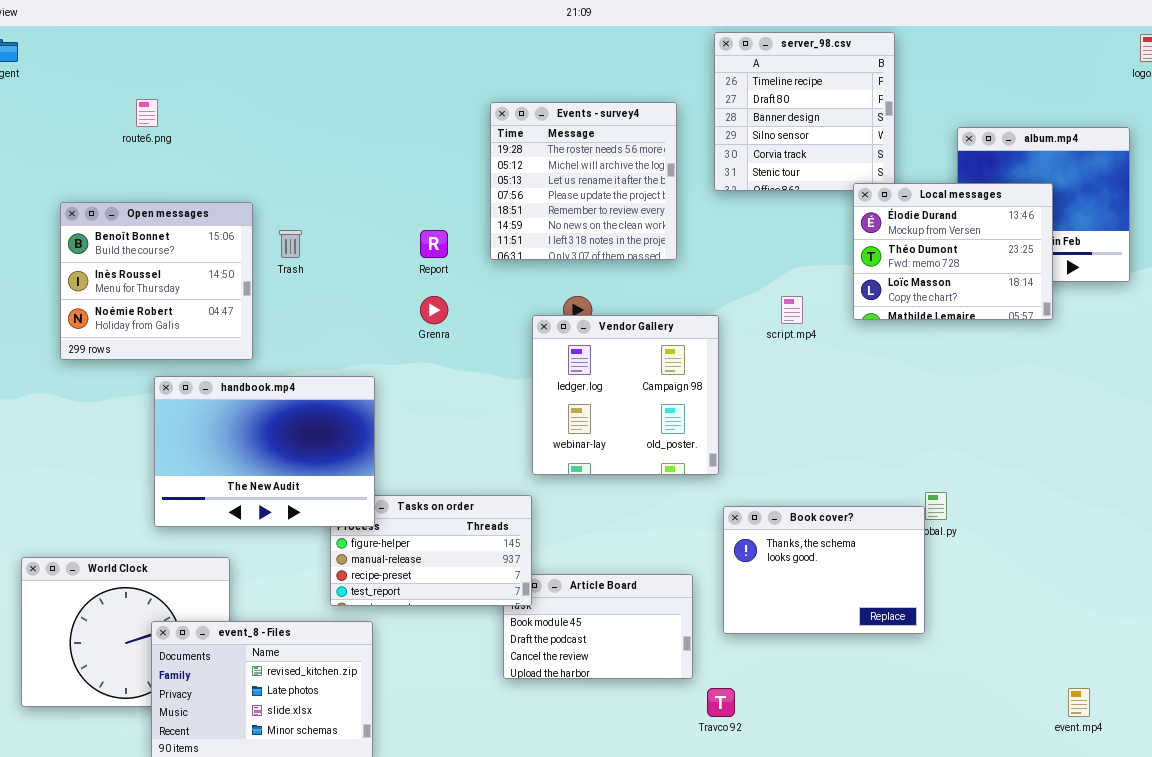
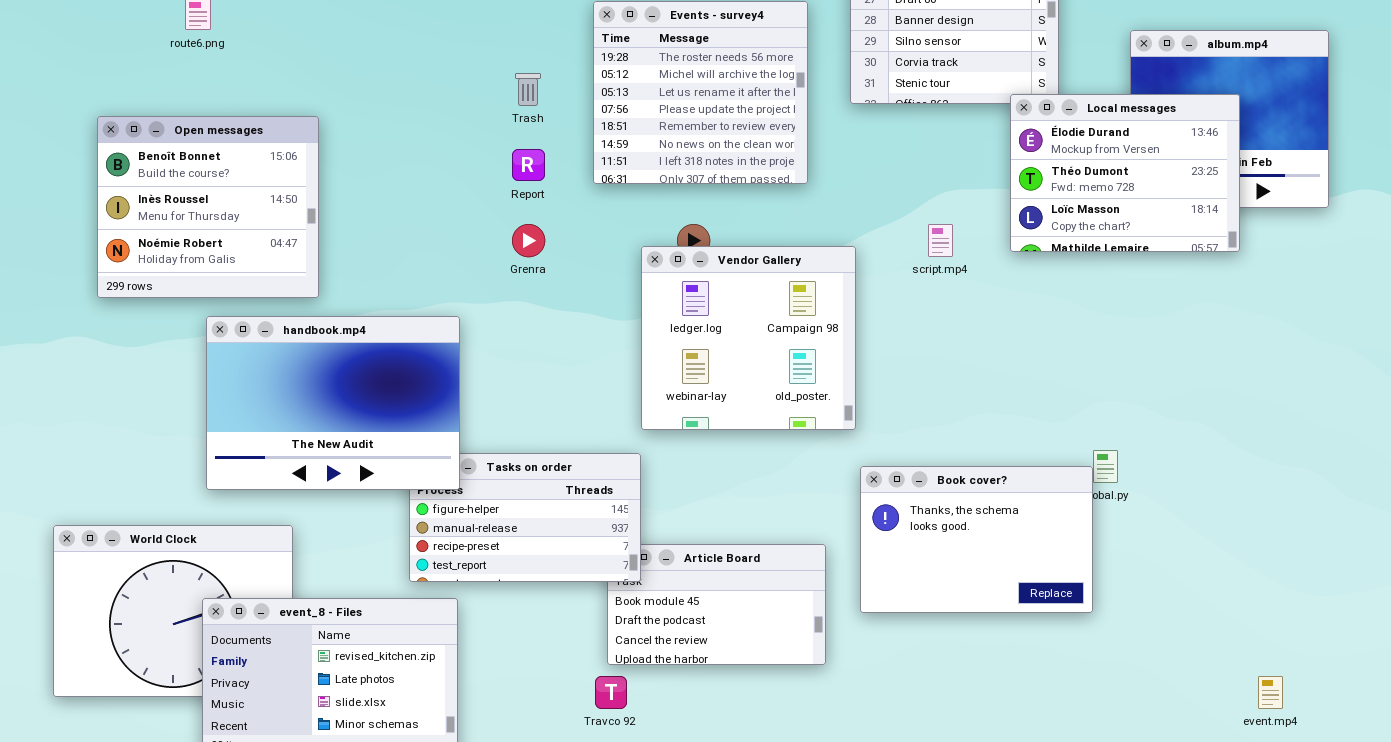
Trash: [279,230,302,258] -> [515,73,541,106], moved
Travco 92: [707,688,735,717] -> [595,676,627,709], moved

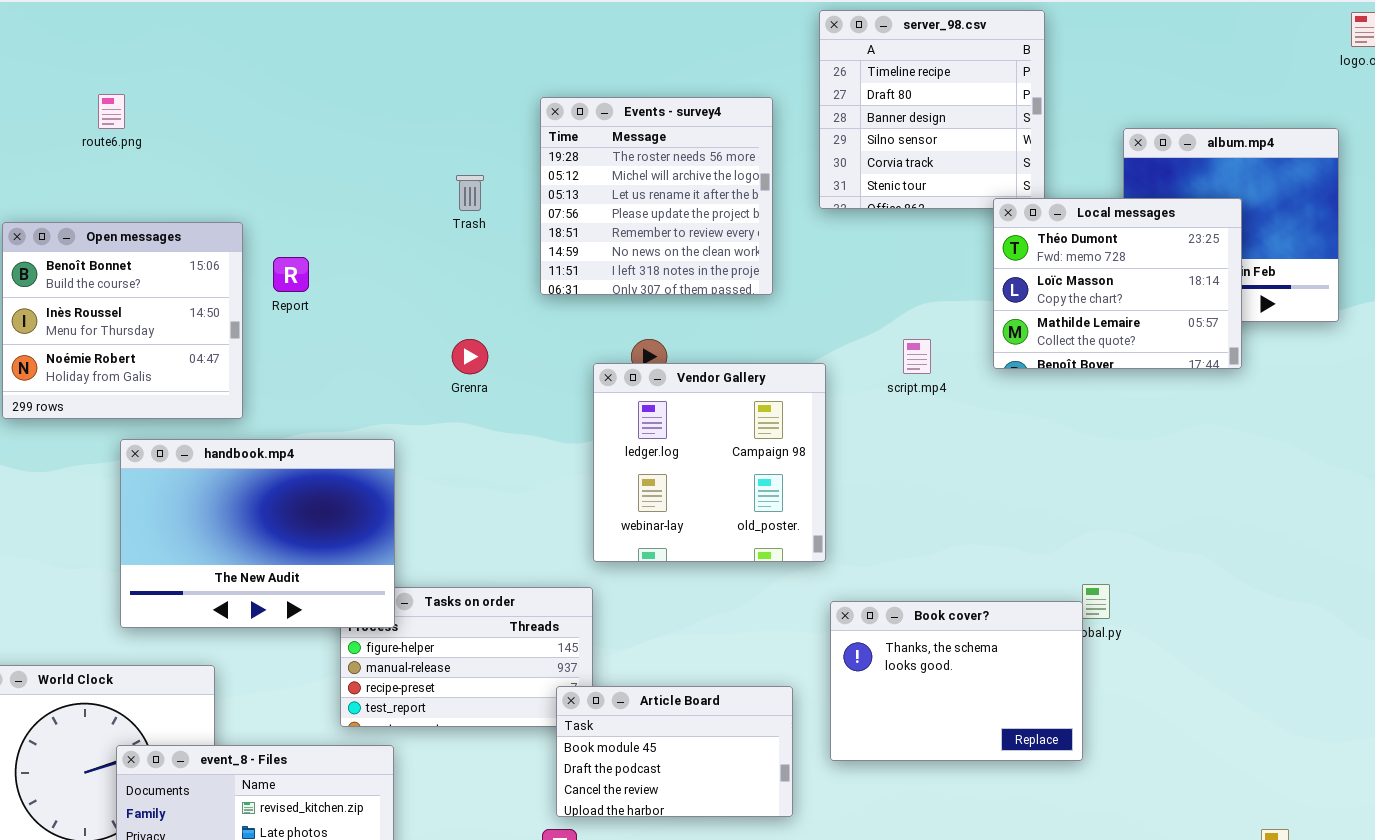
Local messages: [1010,94,1240,252] -> [993,198,1242,369], scrolled down 1 row
Report: [512,149,545,181] -> [273,257,309,292], moved
Article Board: [607,544,826,665] -> [556,686,793,817], raised

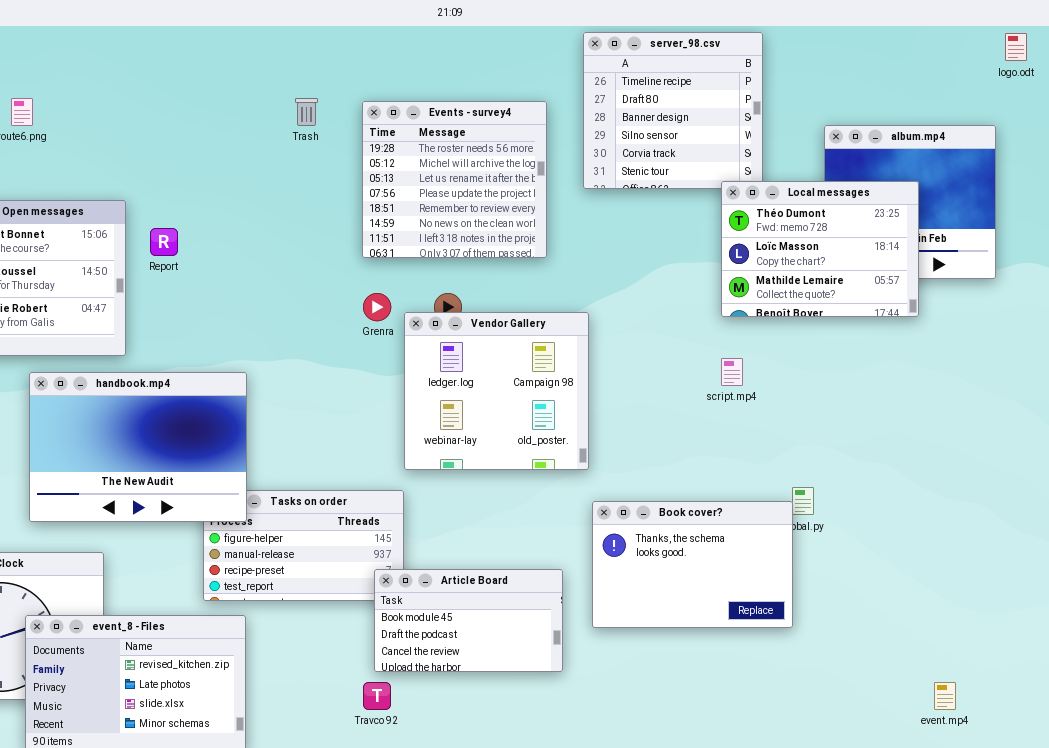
Trash: [456,175,484,211] -> [295,98,318,126], moved
Grenra: [452,339,488,374] -> [363,293,391,321], moved
script.mp4: [903,339,931,374] -> [721,358,743,386], moved

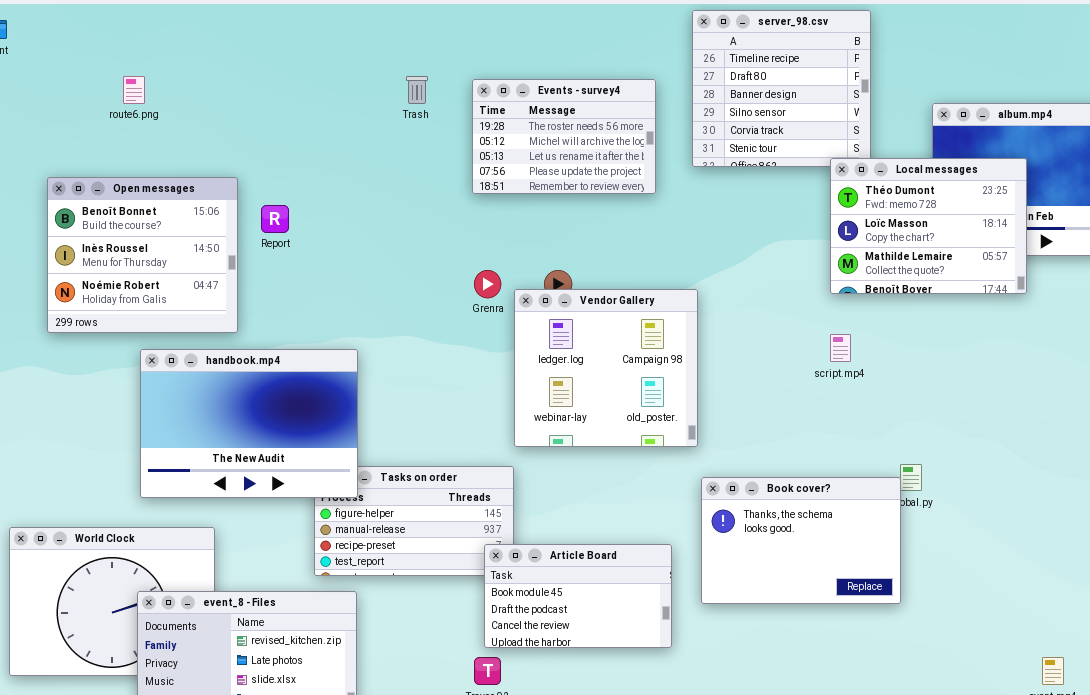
Events - survey4: [362,101,547,258] -> [472,79,656,194], resized

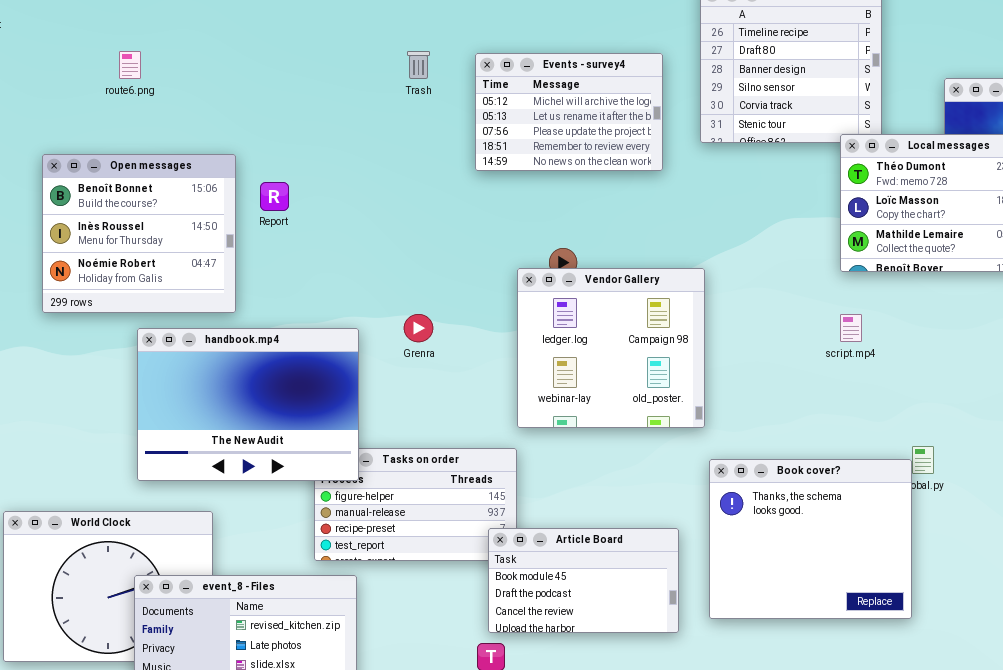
Events - survey4: [472,79,656,194] -> [475,53,663,171], scrolled down 1 row
Grenra: [474,270,501,298] -> [404,314,433,342], moved
Book cover?: [701,477,901,604] -> [709,459,912,619], resized

